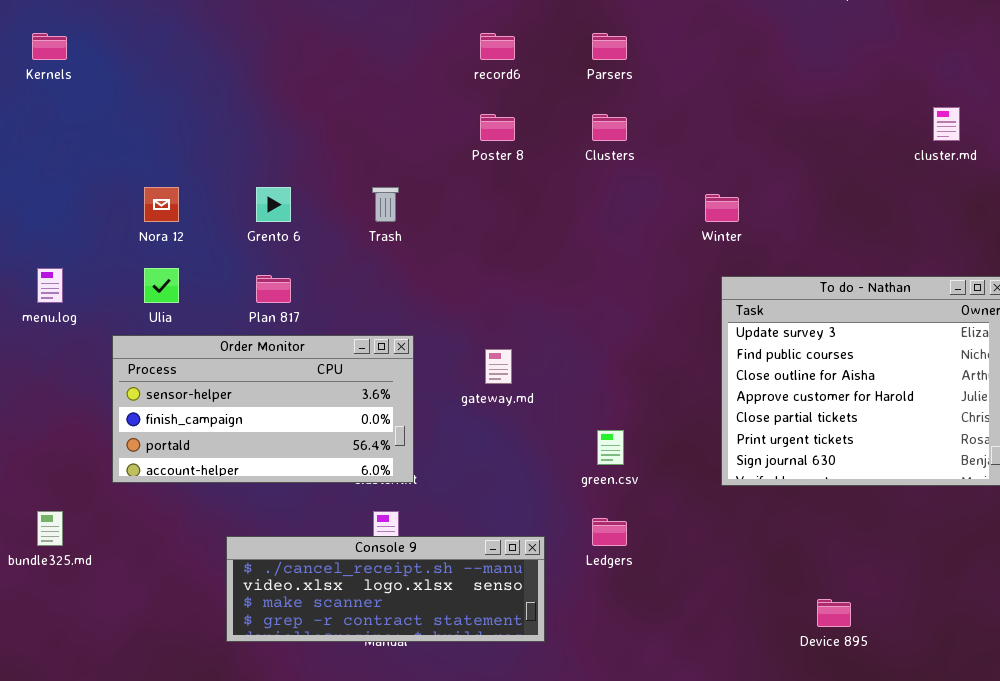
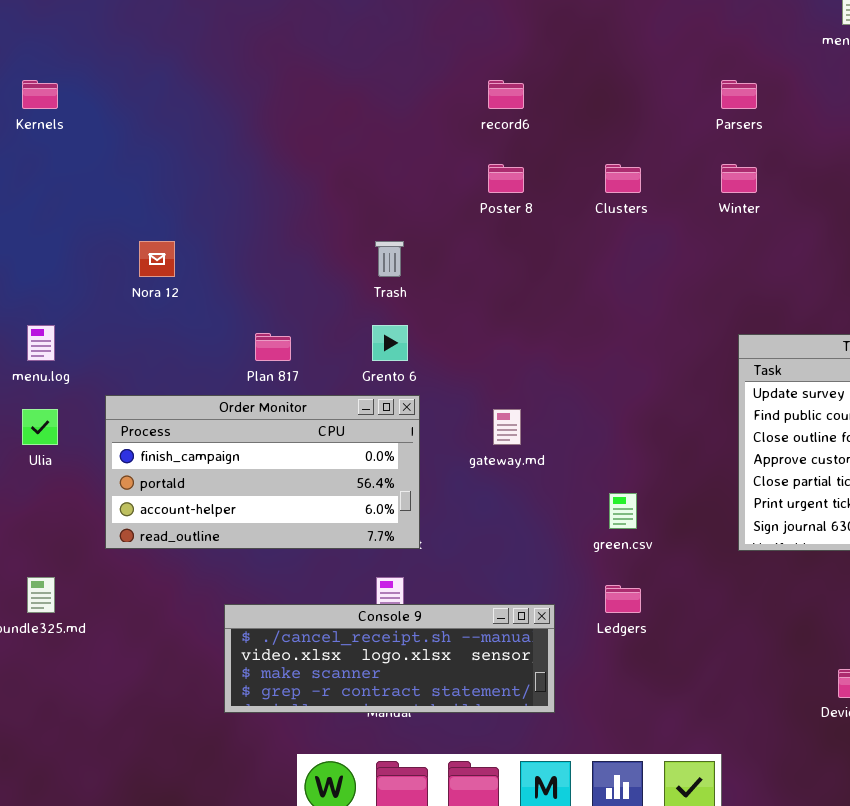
Parsers: [592,33,627,60] -> [721,80,757,109], moved
Grento 6: [256,187,291,222] -> [372,325,408,361], moved
Winter: [705,194,739,222] -> [721,164,757,193], moved
Ulia: [144,268,179,303] -> [22,409,58,445], moved
Order Monitor: [112,335,414,483] -> [105,395,420,549], scrolled down 1 row

